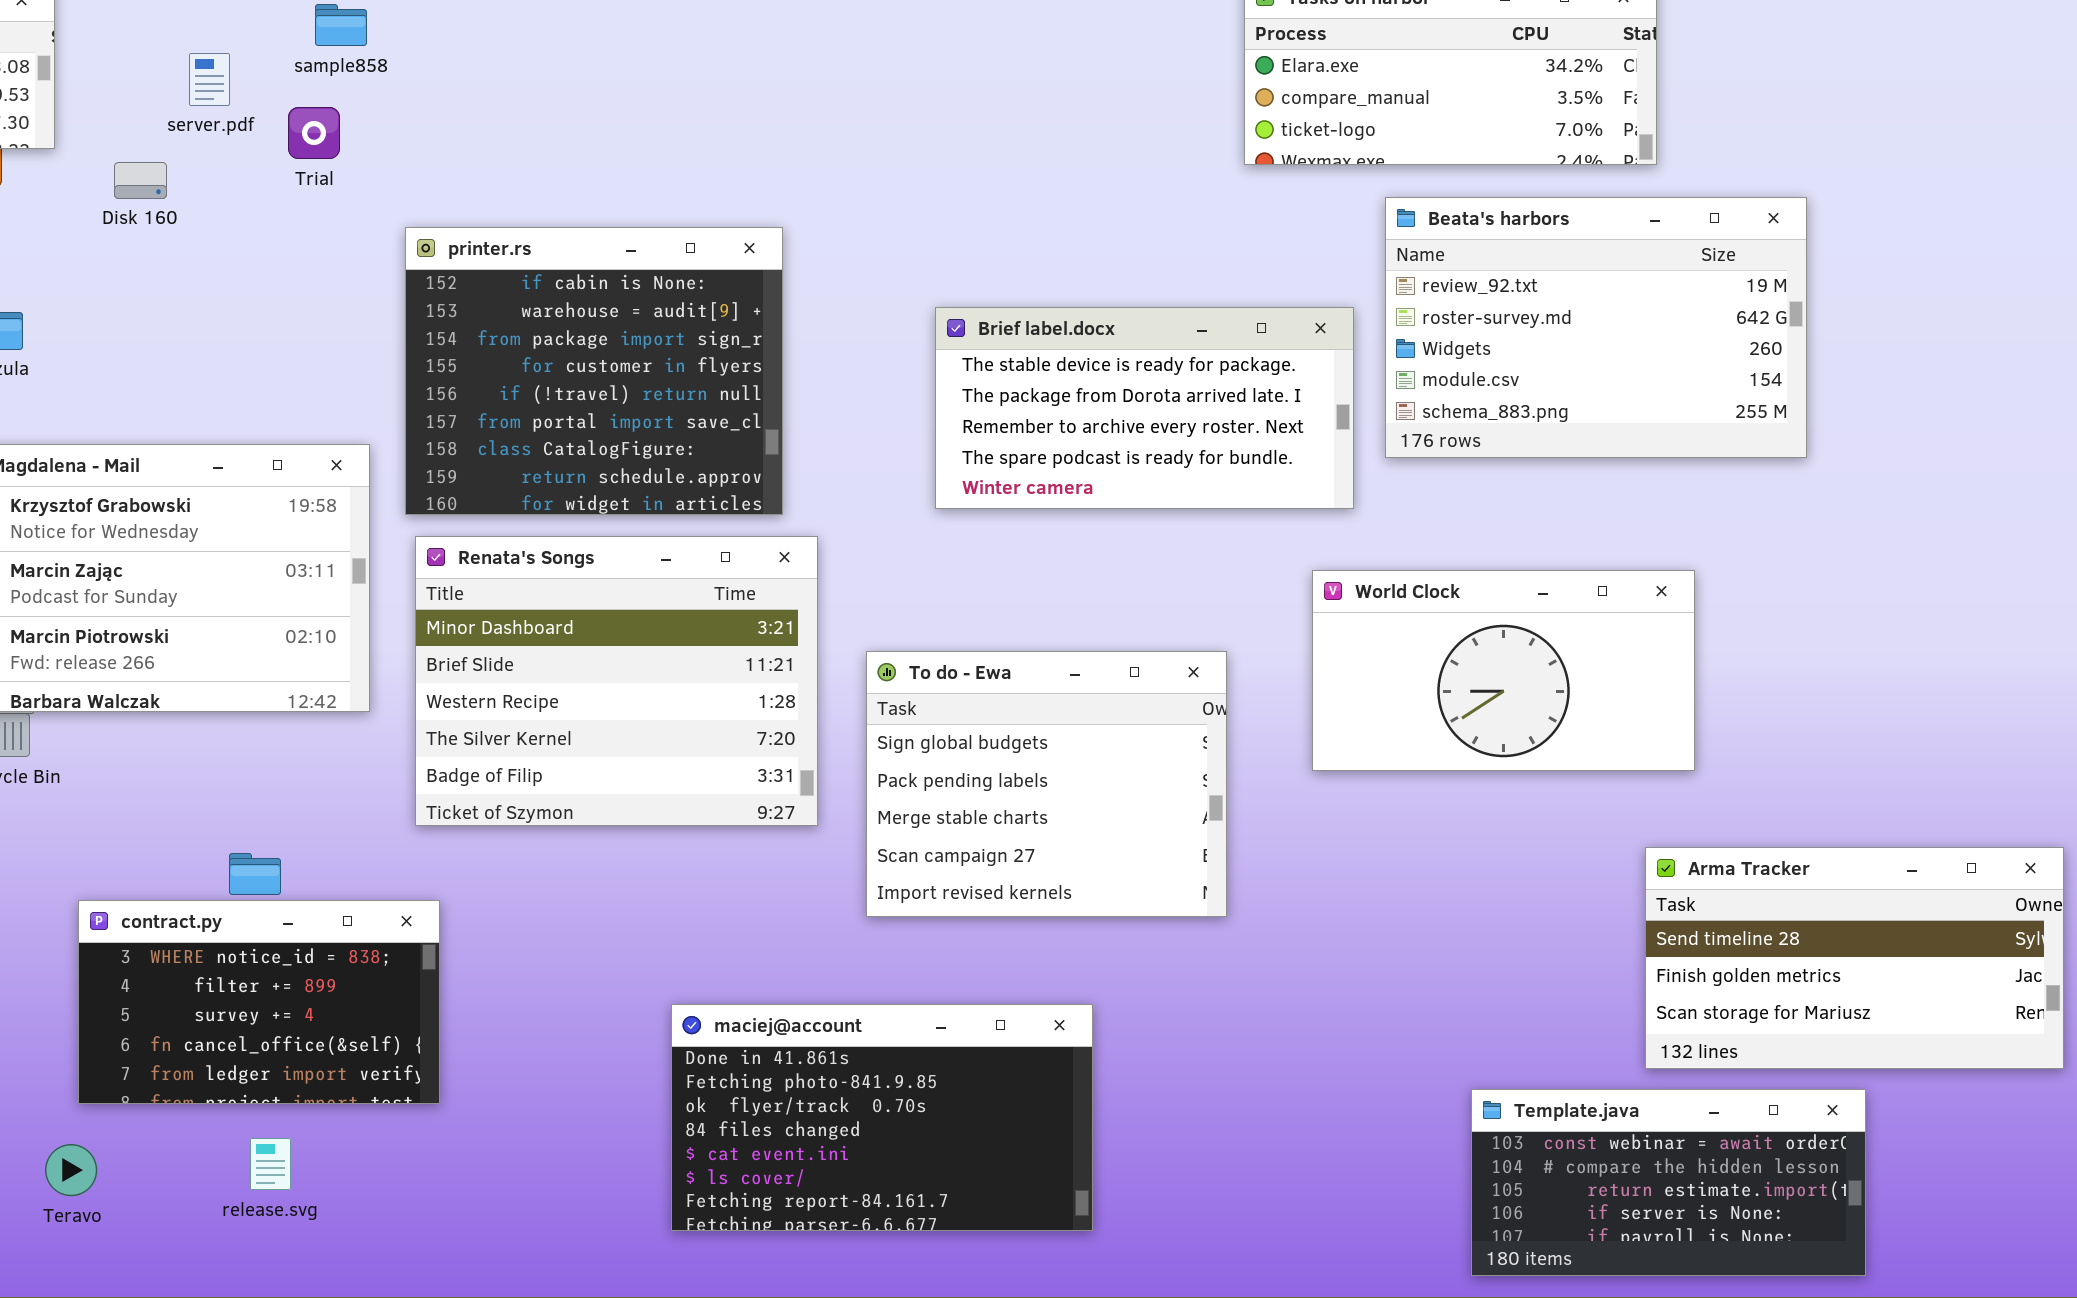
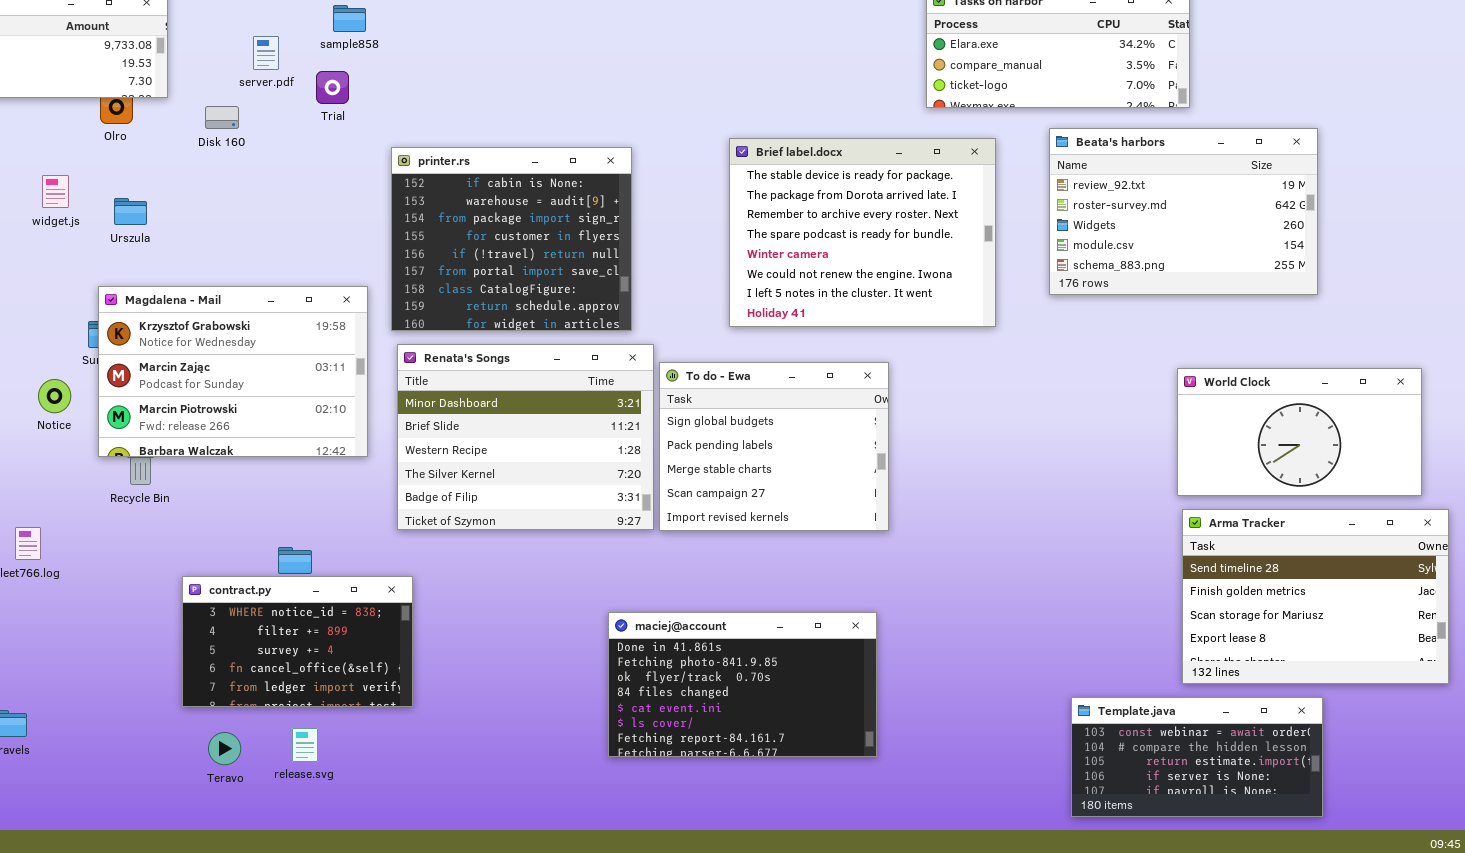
Beata's harbors: [1385,197,1807,458] -> [1049,128,1318,295], moved
Brief label.docx: [935,307,1354,509] -> [729,138,996,327], resized
World Clock: [1312,570,1695,771] -> [1177,368,1422,496], moved
To do - Ewa: [866,651,1227,917] -> [659,362,889,531], moved
Arma Tracker: [1645,847,2064,1069] -> [1182,509,1449,684], resized
maciej@account: [671,1004,1093,1231] -> [608,612,877,757], moved
Teravo: [45,1144,97,1196] -> [208,732,241,765], moved

